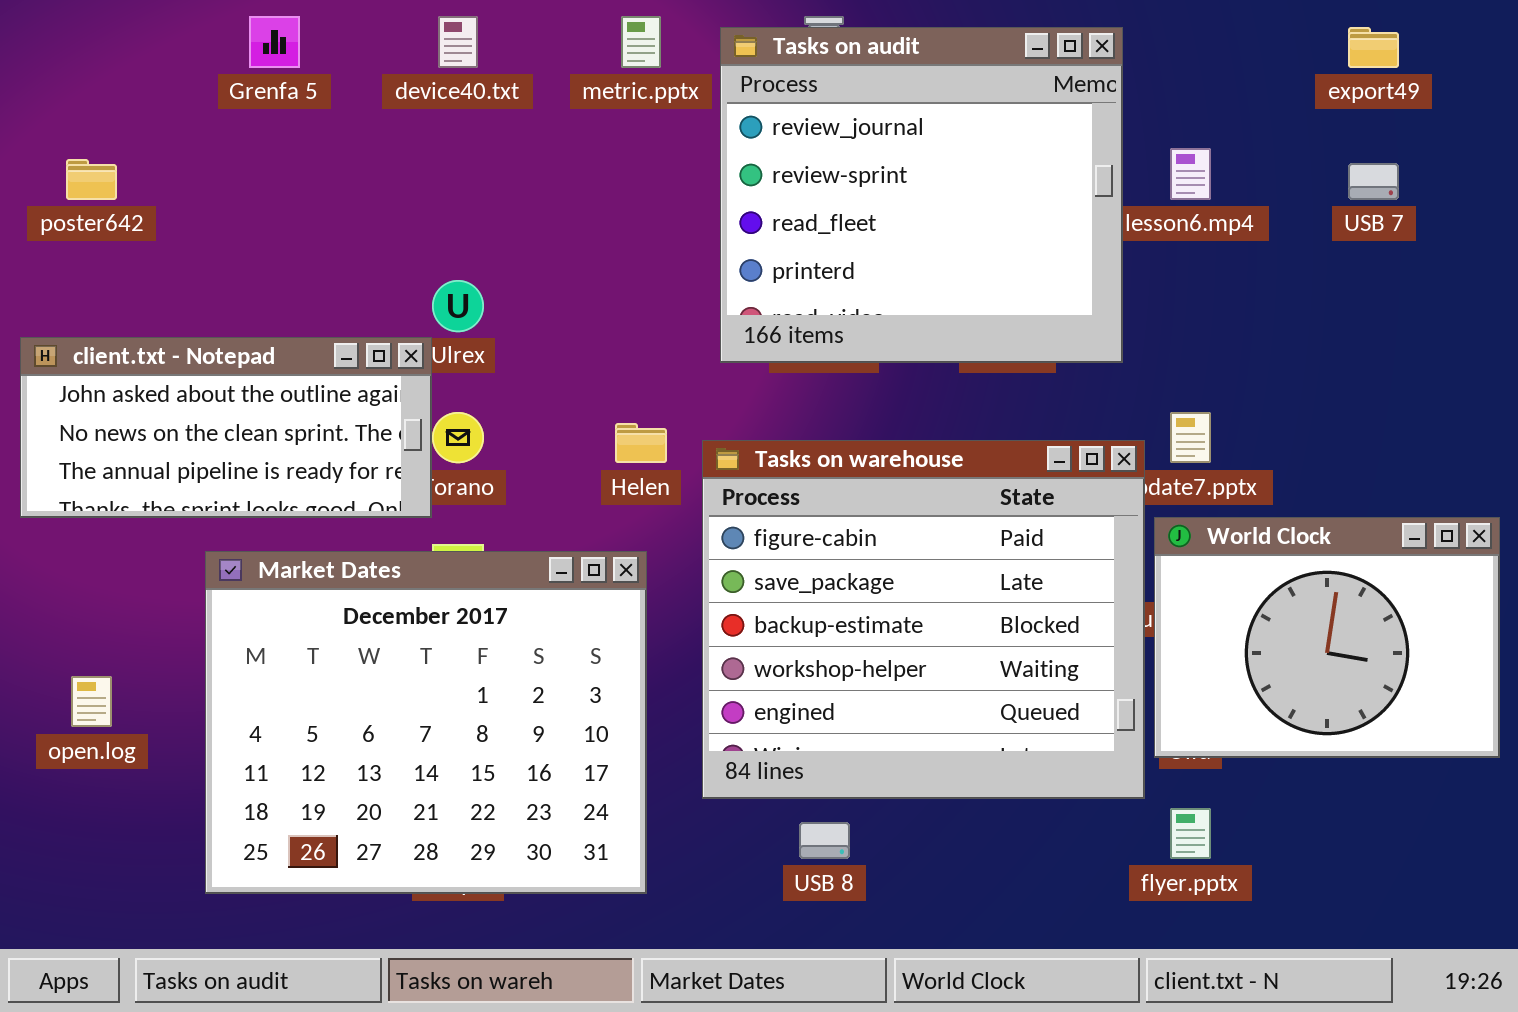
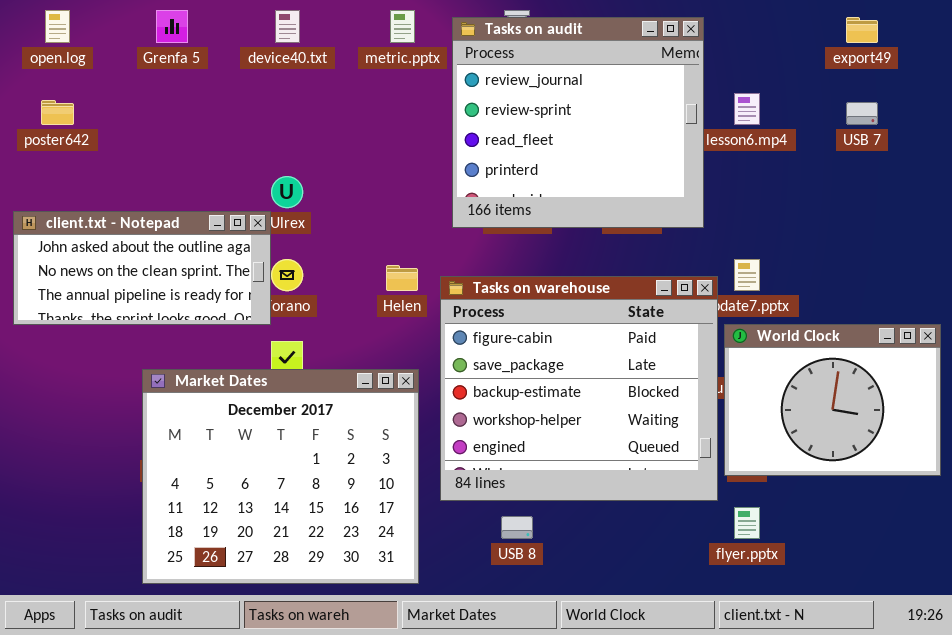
Market Dates: [205,551,647,894] -> [142,369,419,584], moved
open.log: [71,676,112,727] -> [45,10,70,43], moved

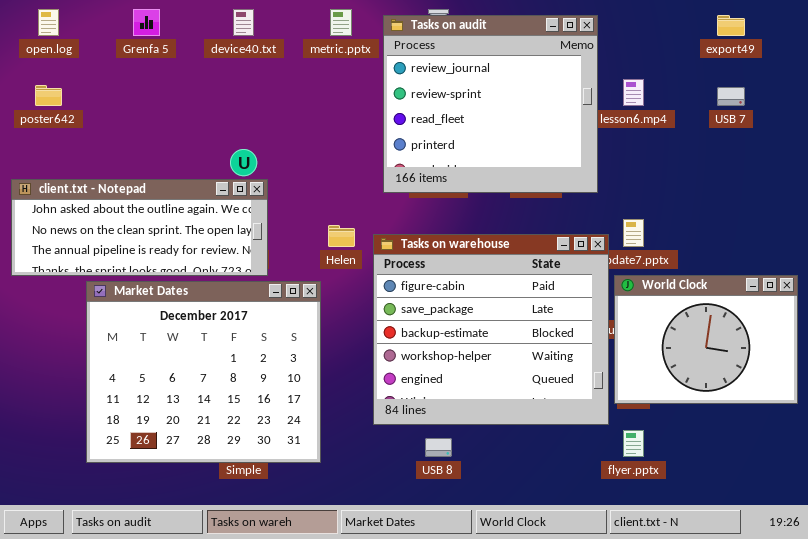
client.txt - Notepad: [13,211,271,325] -> [11,179,268,276], resized
Market Dates: [142,369,419,584] -> [86,281,321,463], moved

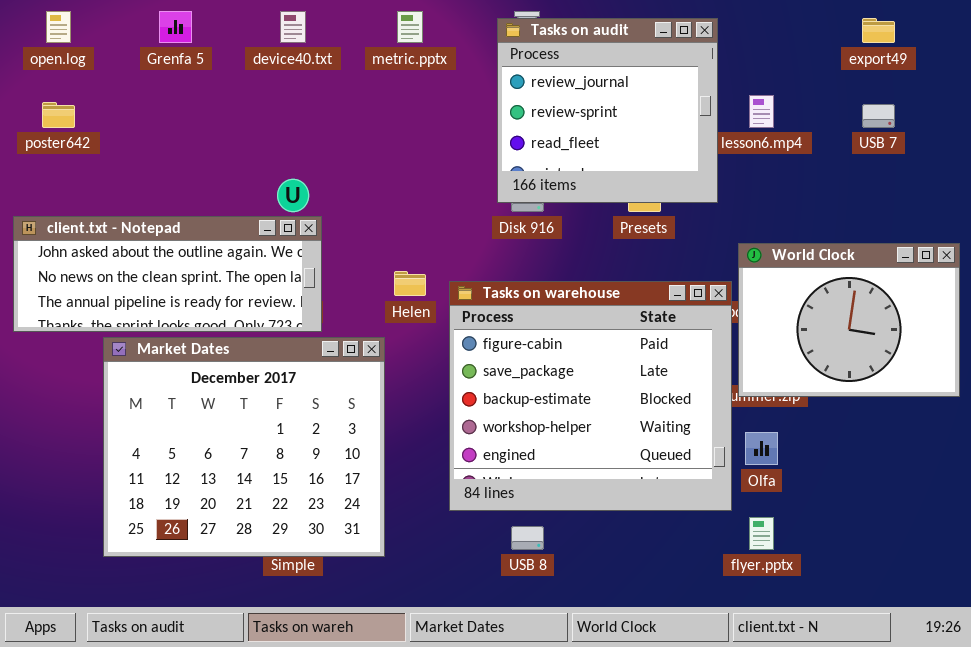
Tasks on audit: [383,15,598,193] -> [497,18,718,203], resized
World Clock: [614,275,798,404] -> [738,243,960,397], moved

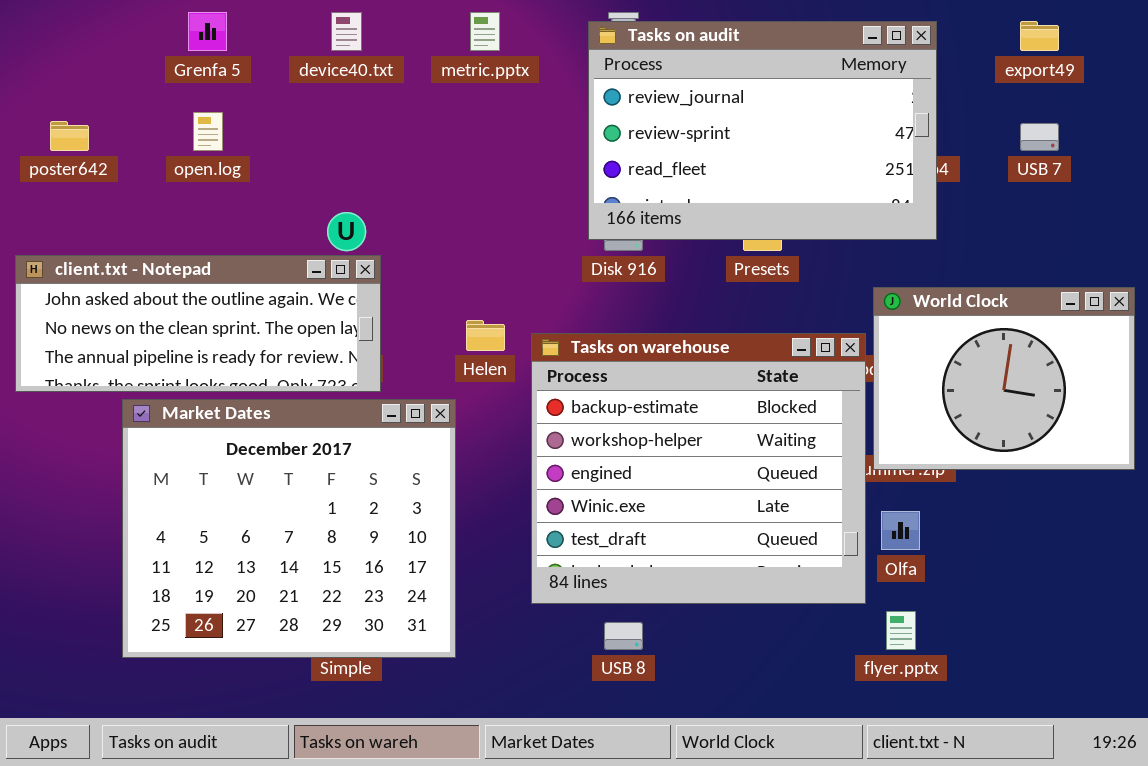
open.log: [46,11,71,43] -> [193,112,223,151], moved
Tasks on audit: [497,18,718,203] -> [588,21,937,240], resized
Tasks on warehouse: [449,281,732,511] -> [531,333,866,604], scrolled down 2 rows

